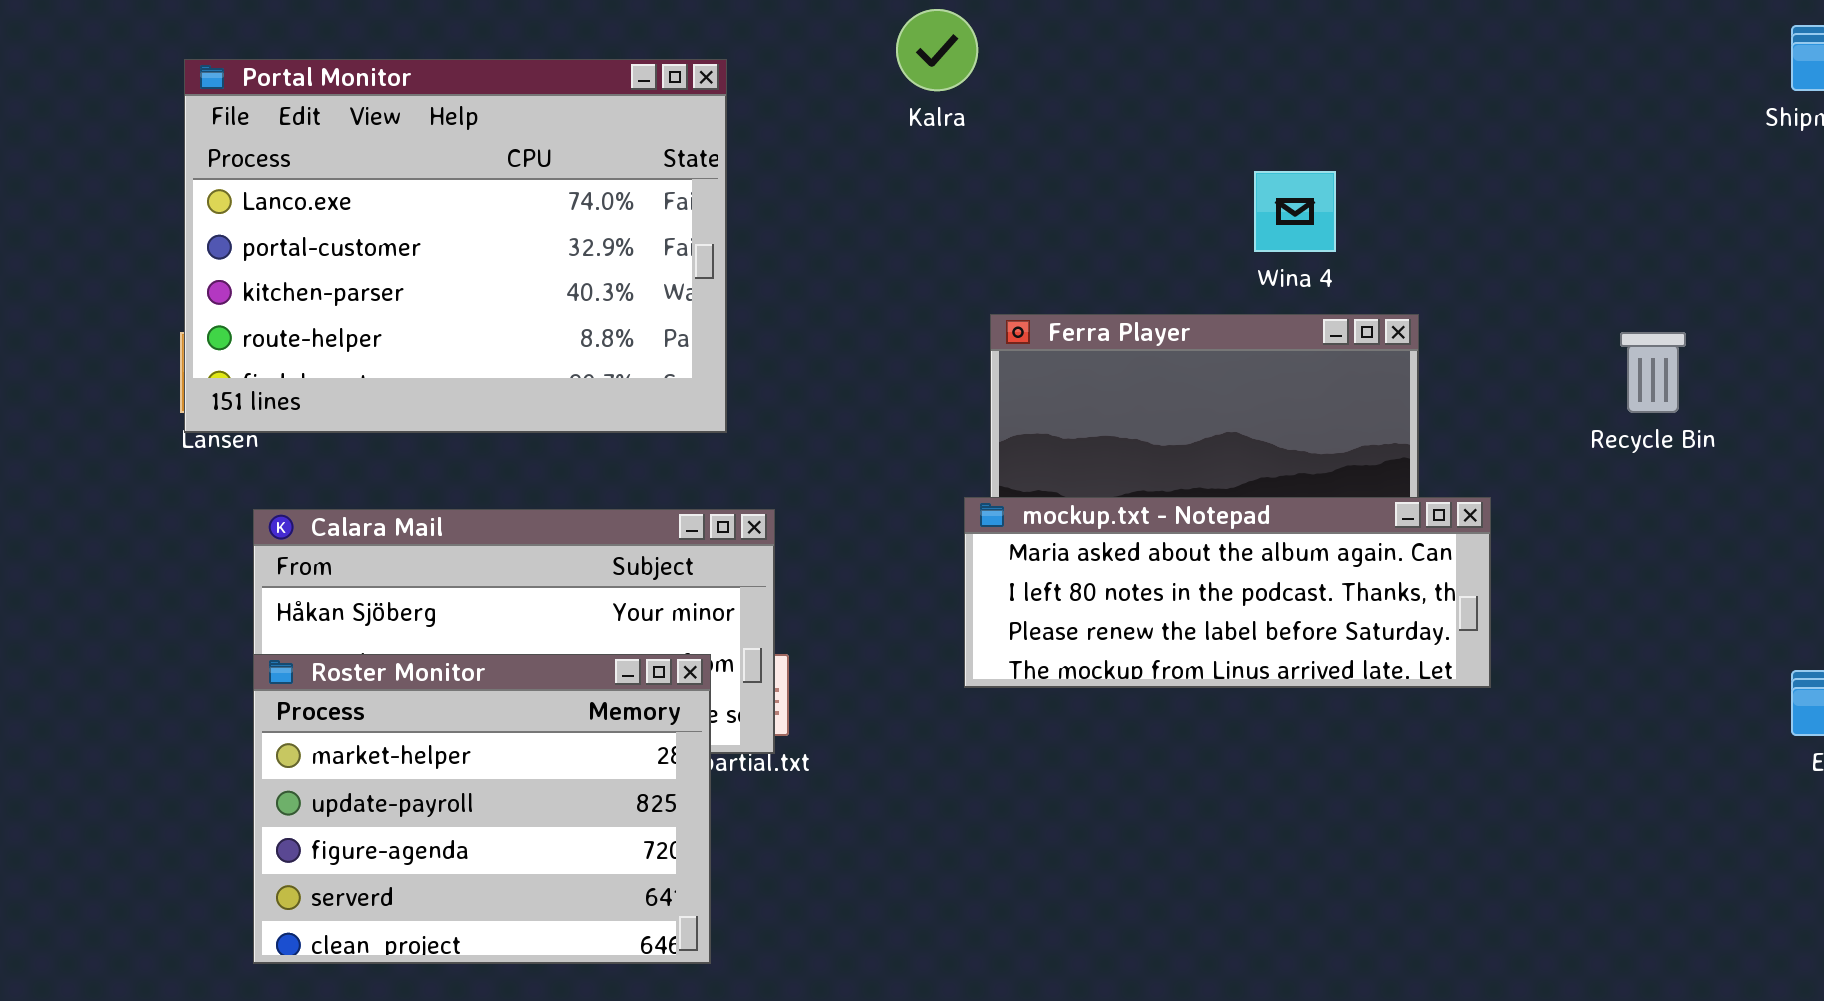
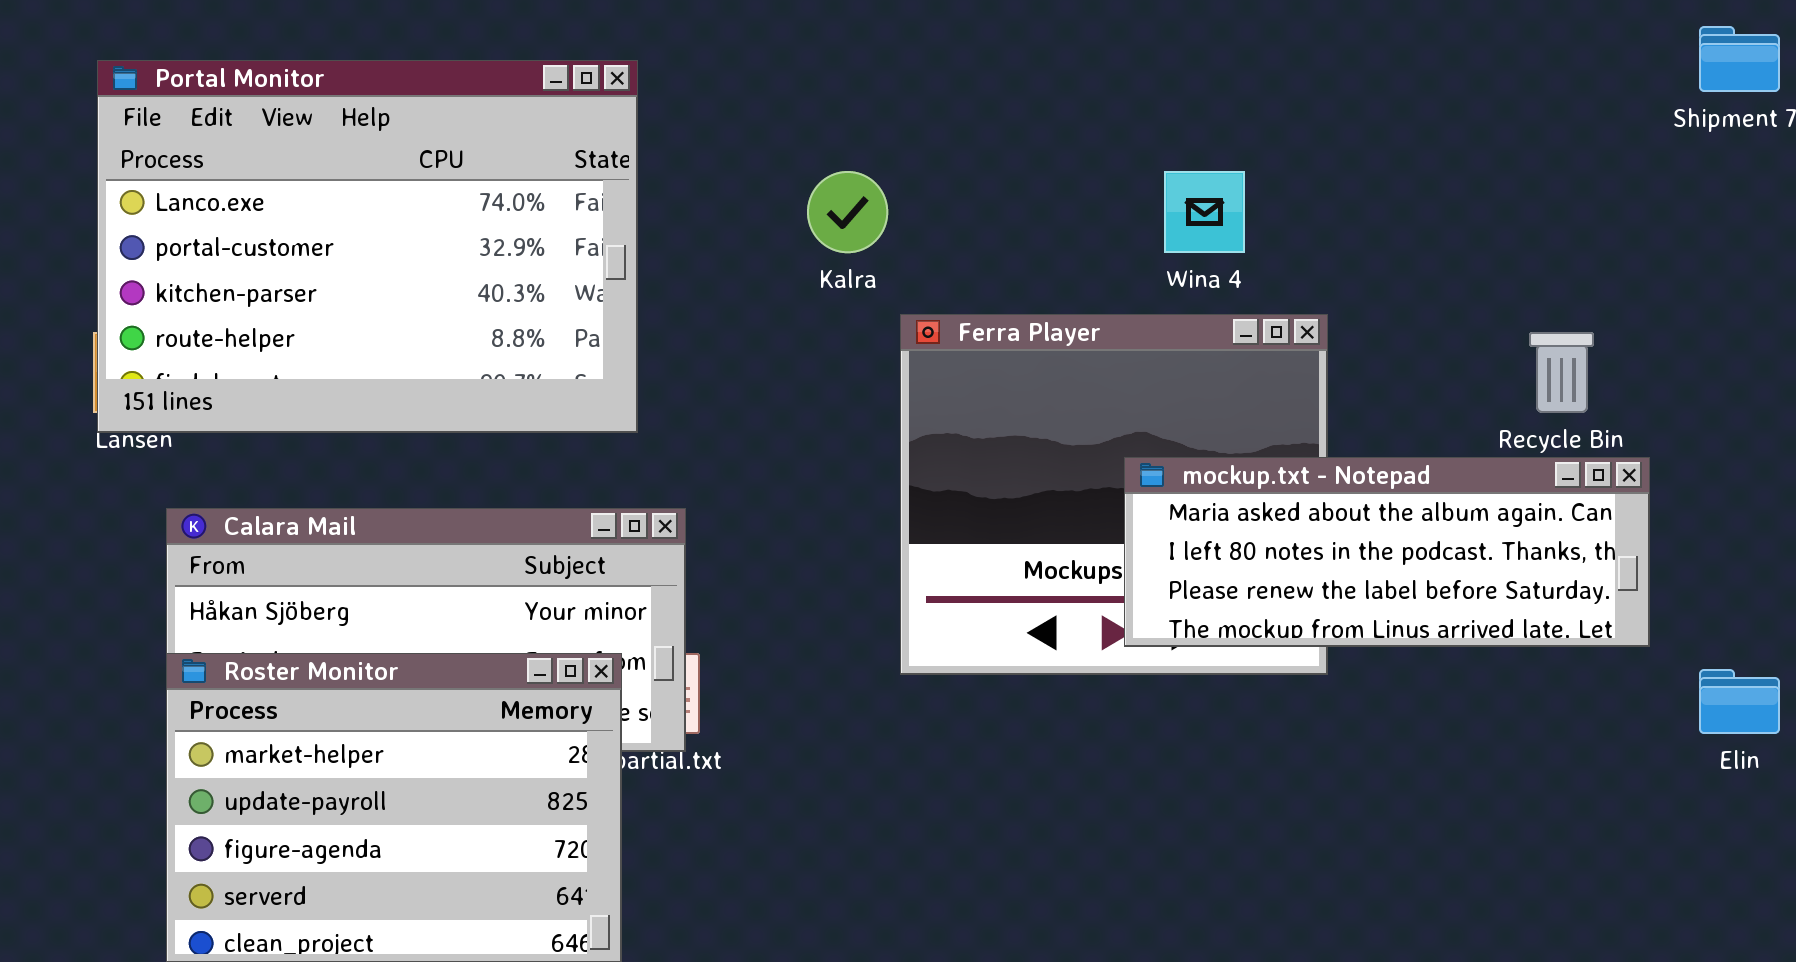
Kalra: [896,9,978,91] -> [807,171,888,253], moved
mockup.txt - Notepad: [964,497,1491,688] -> [1124,457,1650,647], moved

